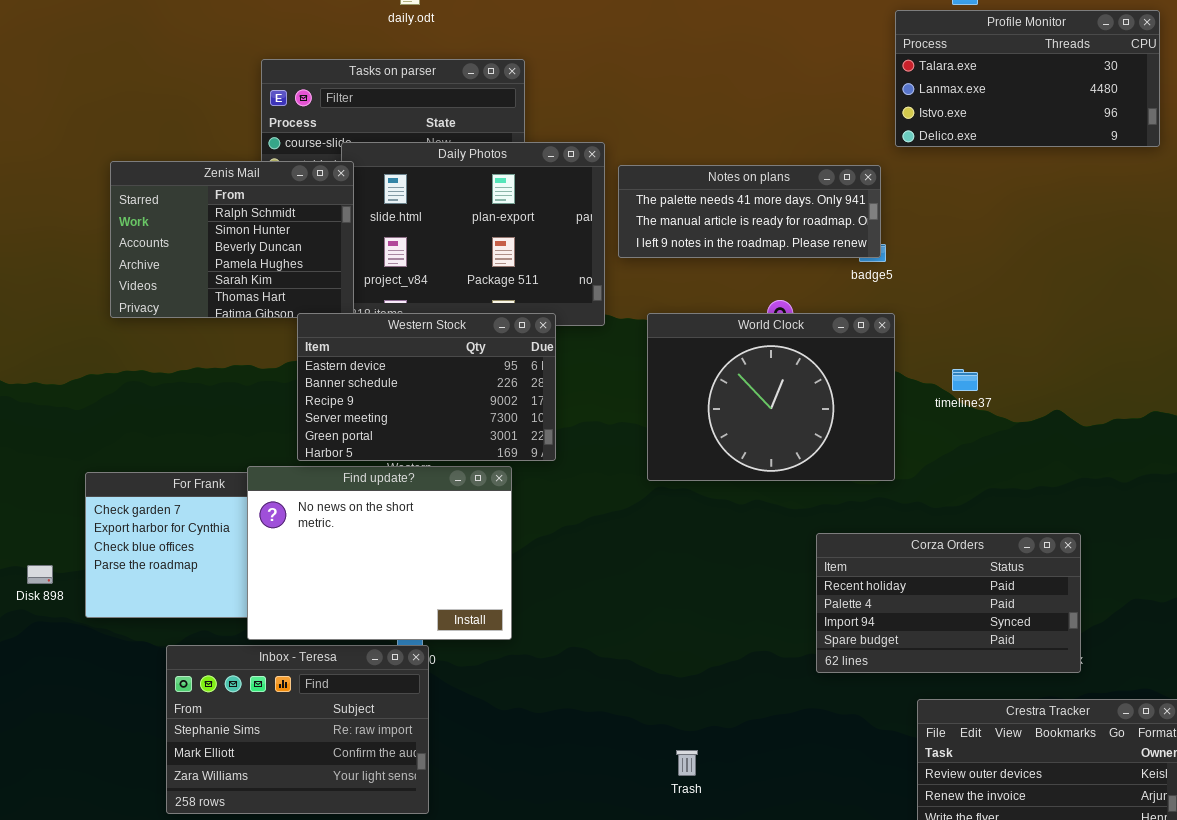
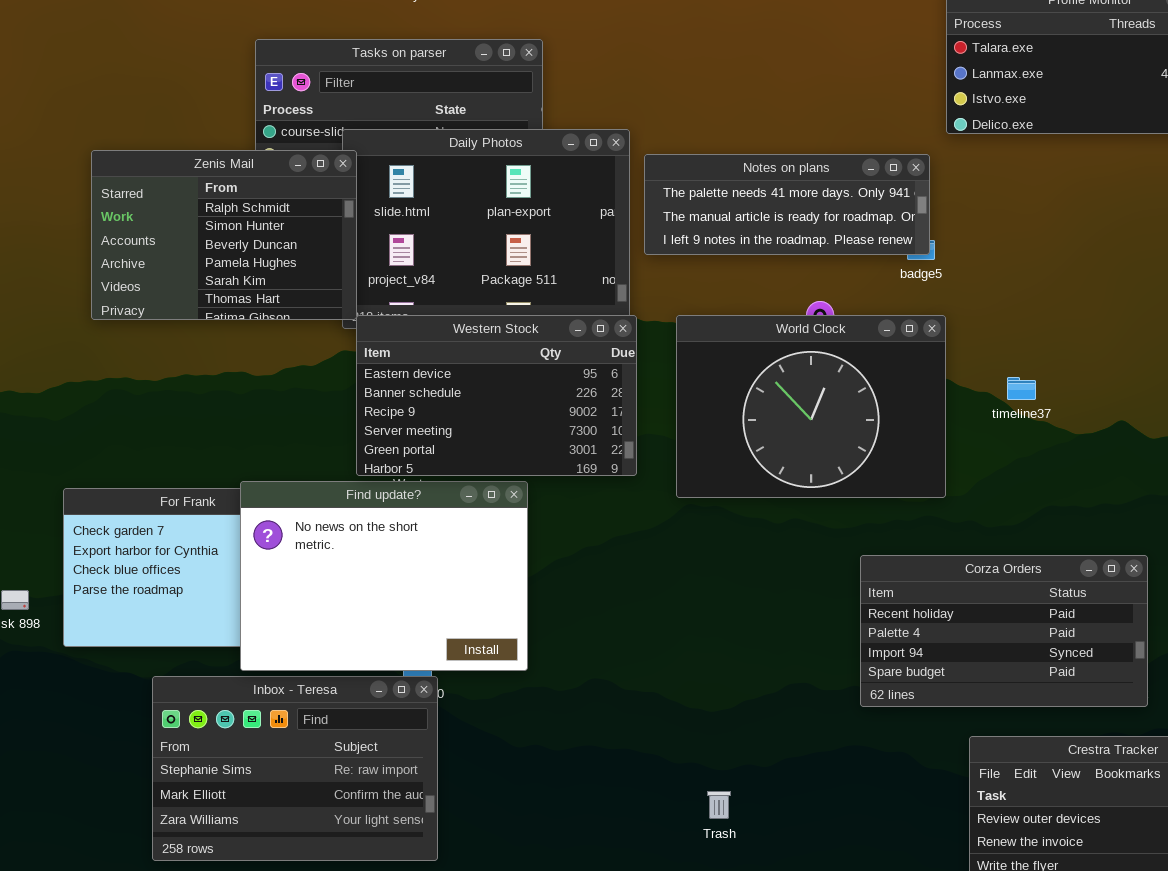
Western Stock: [297,313,556,461] -> [356,315,637,476], moved

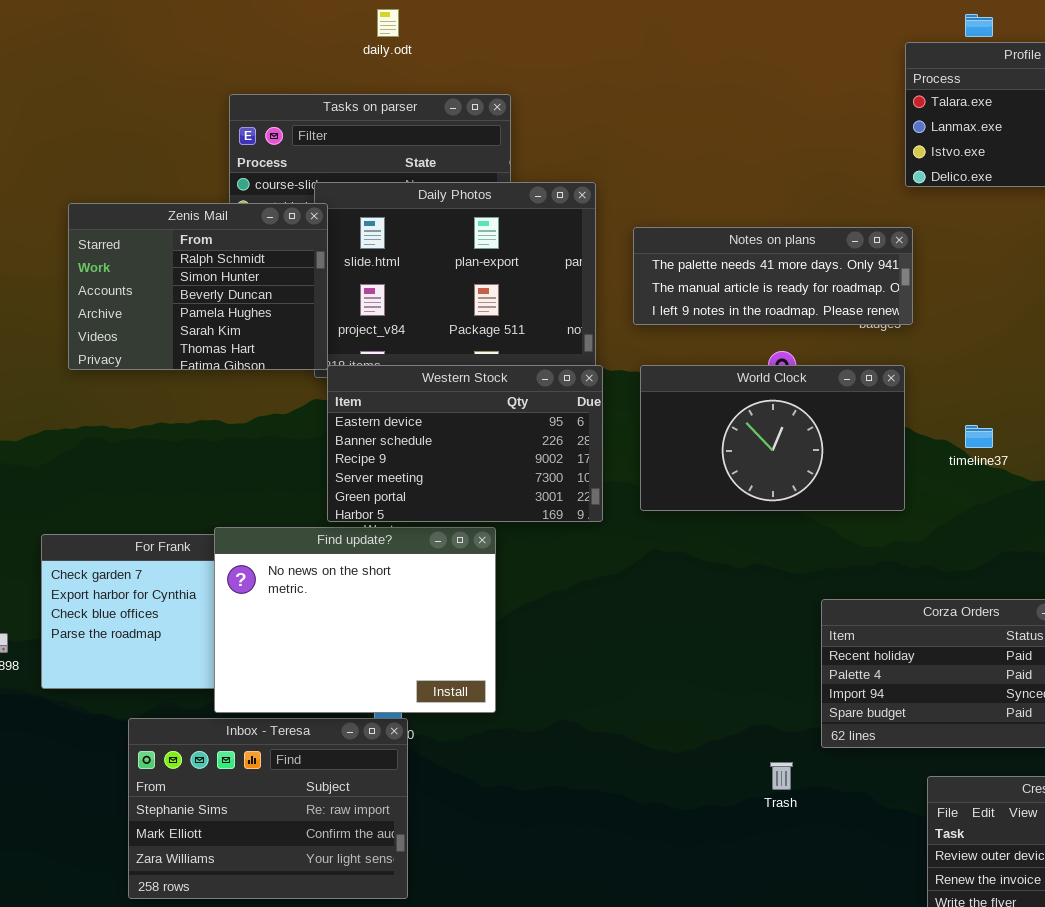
Notes on plans: [644,154,930,255] -> [633,227,913,325], moved
World Clock: [676,315,946,498] -> [640,365,905,511], resized
Trash: [707,791,731,819] -> [770,762,793,790], moved

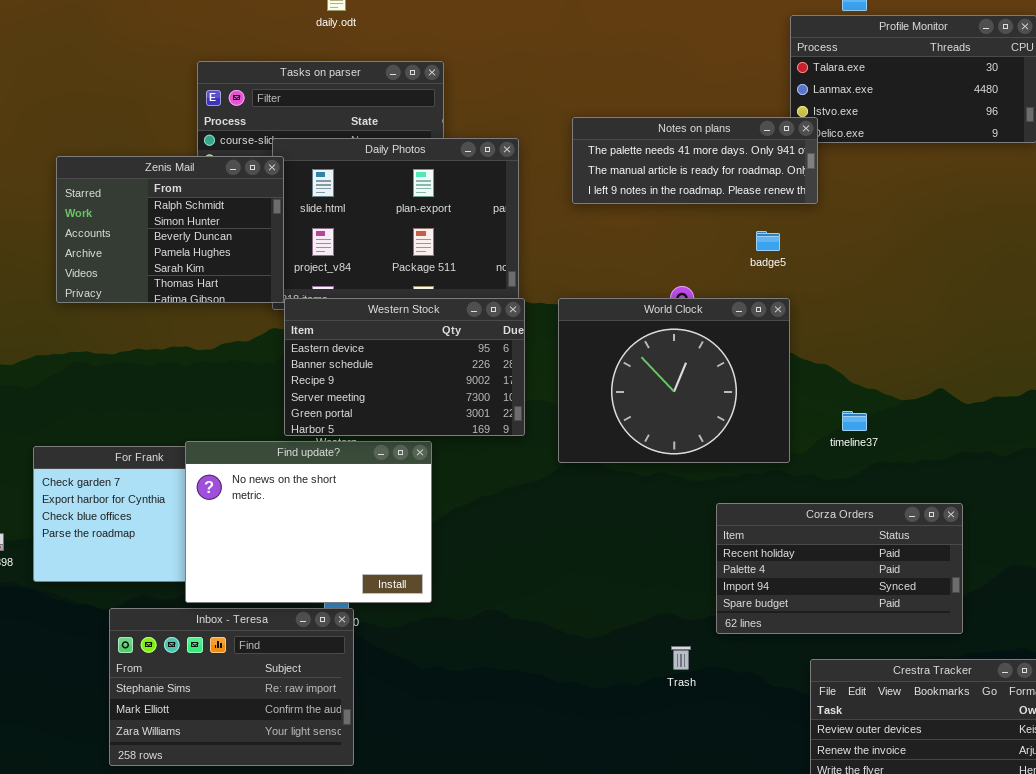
Notes on plans: [633,227,913,325] -> [572,117,818,204], moved
World Clock: [640,365,905,511] -> [558,298,790,463], resized
timeline37: [965,425,993,448] -> [842,411,867,431], moved

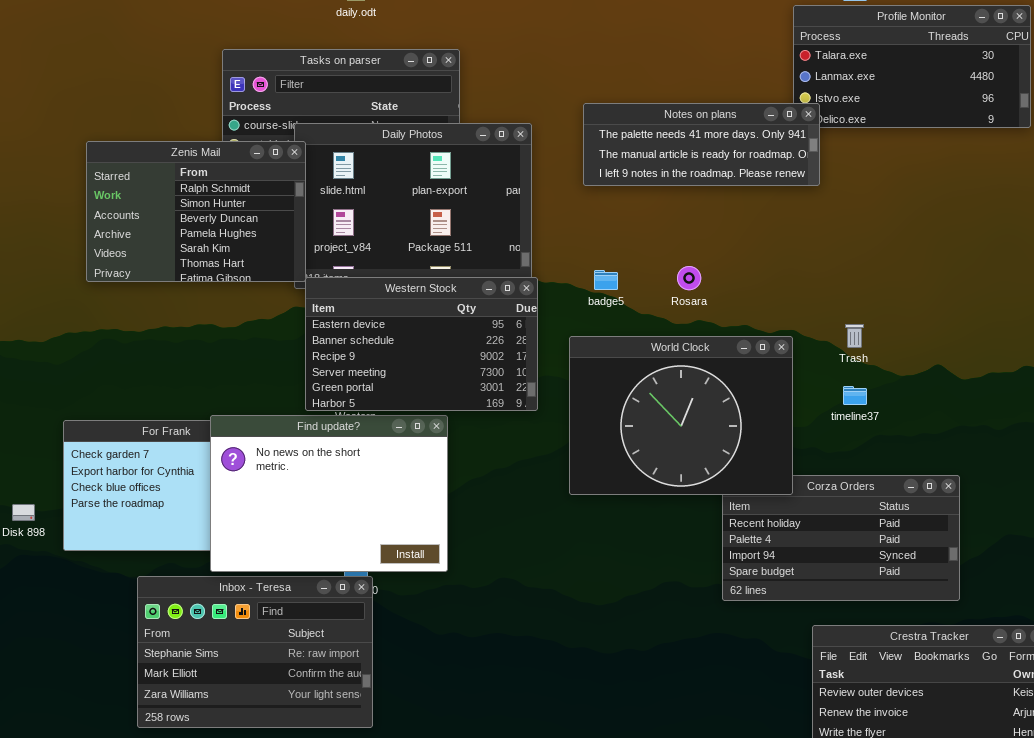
badge5: [756,231,780,251] -> [594,270,618,290], moved
World Clock: [558,298,790,463] -> [569,336,793,495], moved
Trash: [671,646,691,670] -> [845,324,864,348], moved

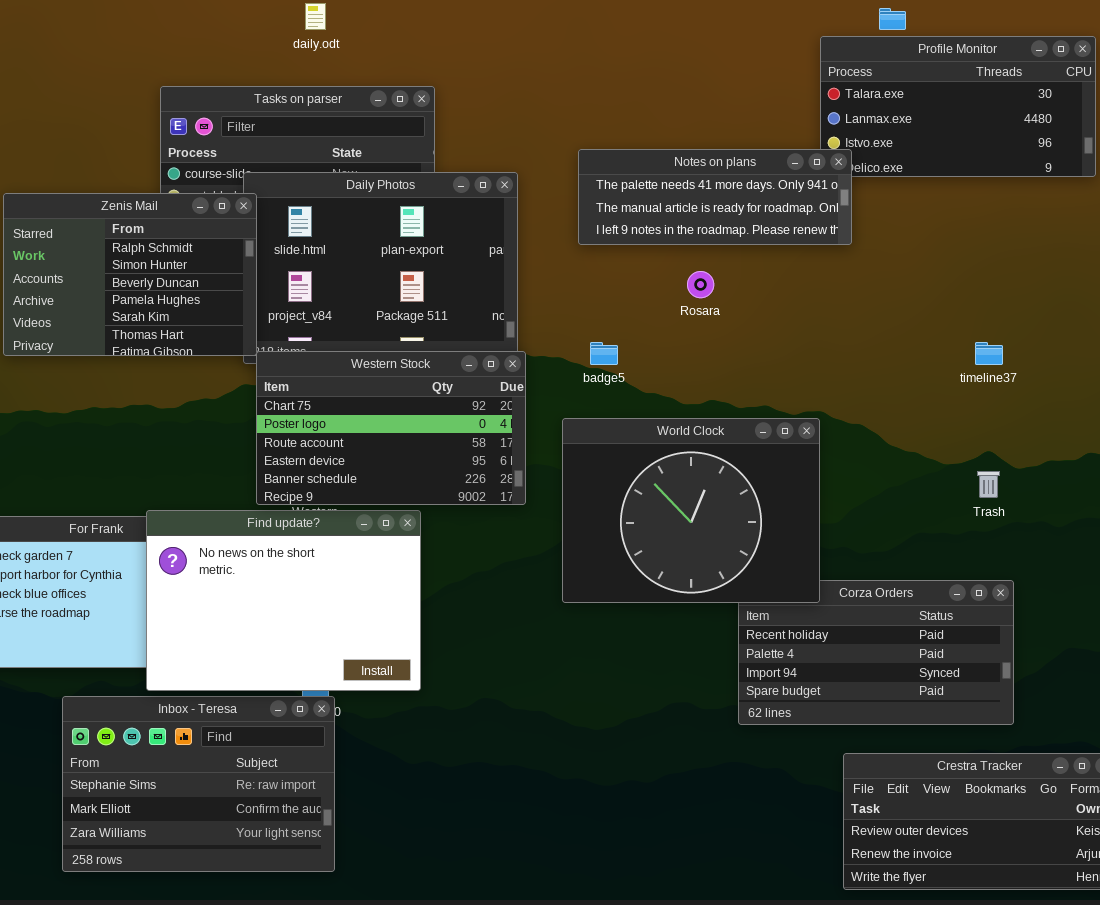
Rosara: [677,266,701,290] -> [687,271,714,298], moved
Western Stock: [305,277,538,411] -> [256,351,526,505], scrolled up 3 rows
Trash: [845,324,864,348] -> [977,471,1000,498], moved
timeline37: [843,386,867,405] -> [975,342,1003,365], moved

